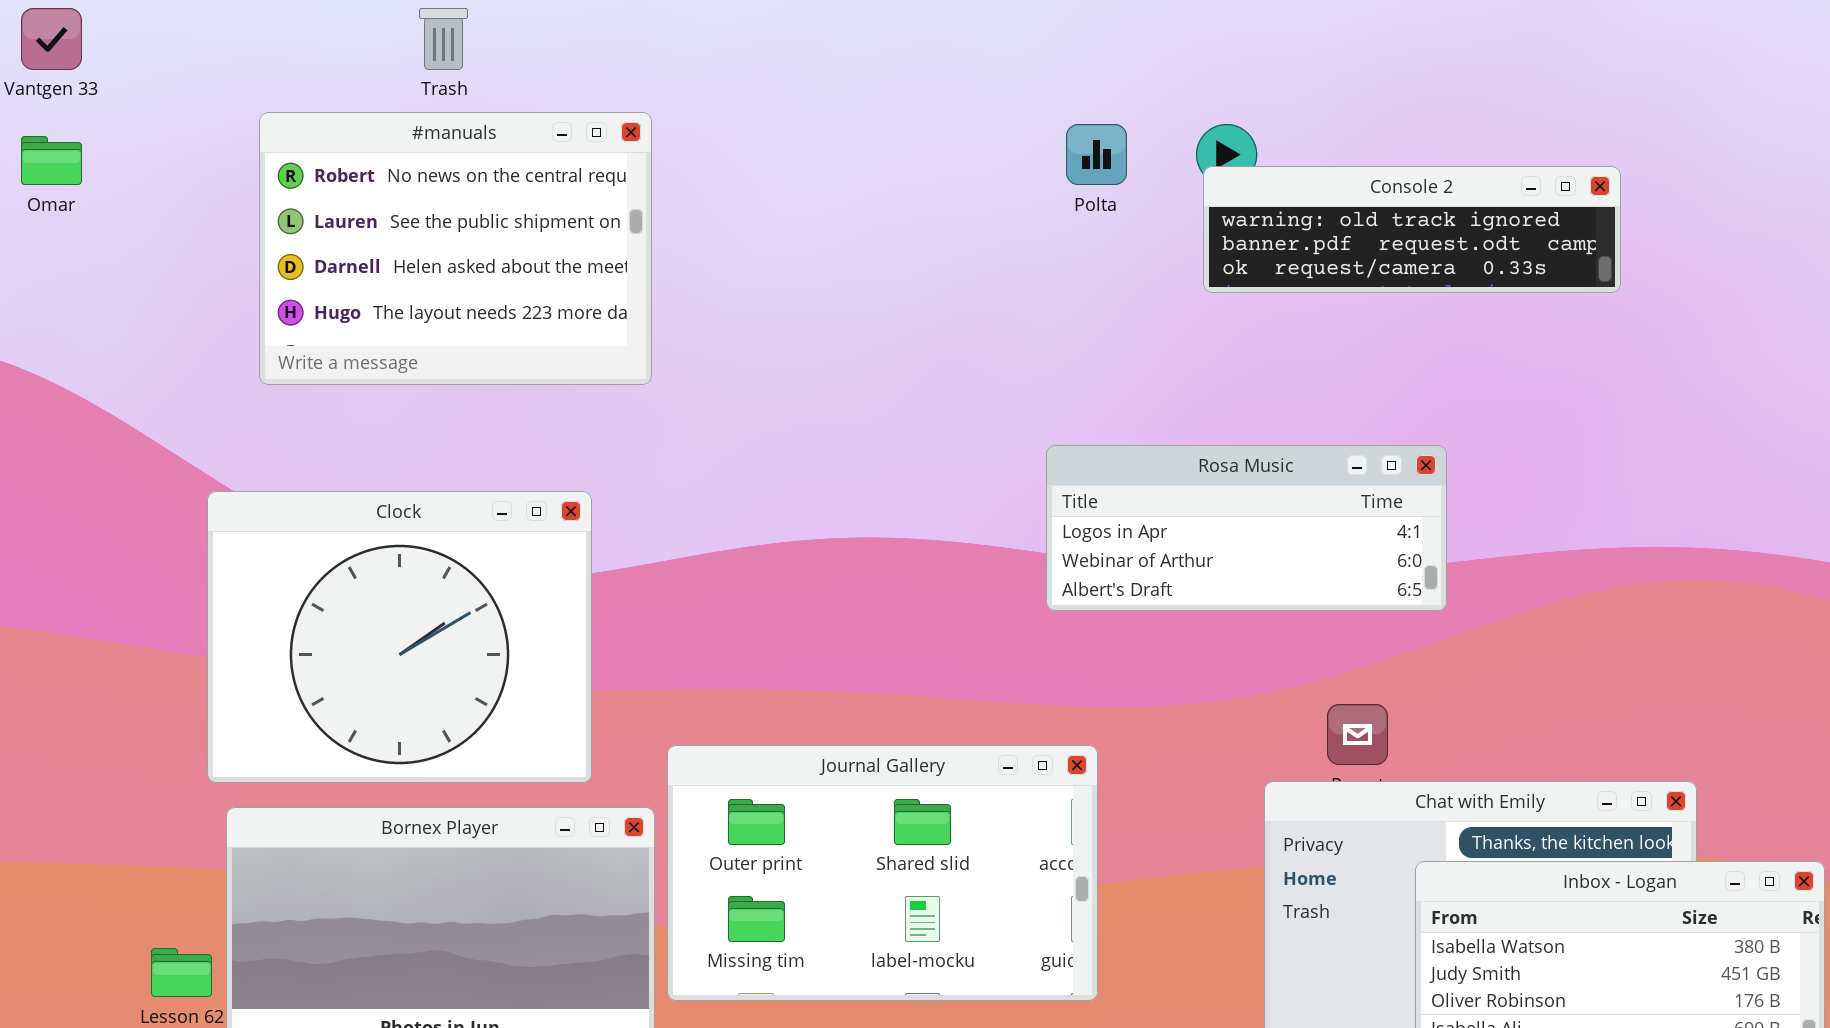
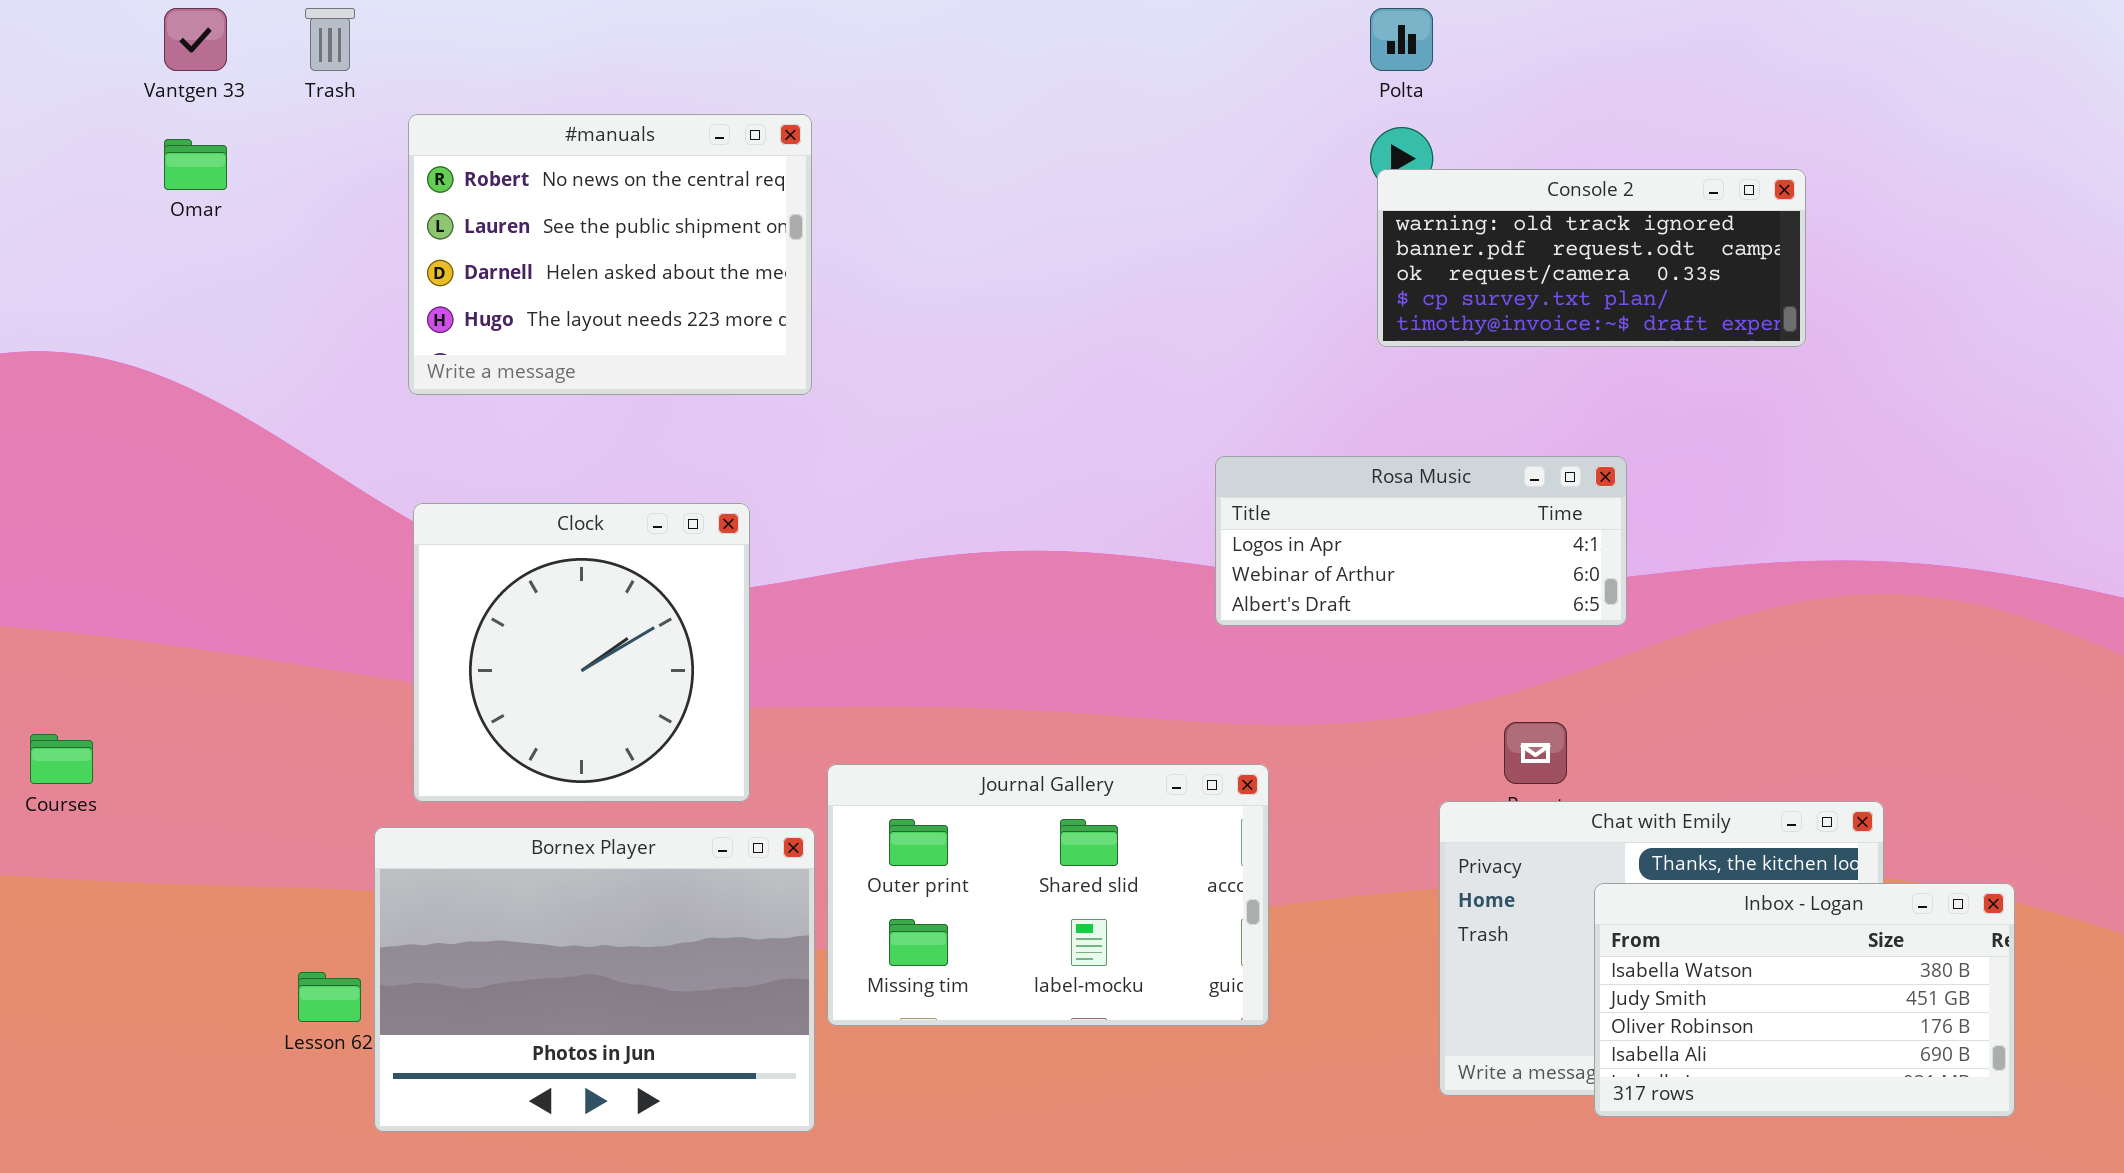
Trash: [419,8,468,70] -> [305,8,355,71], moved
Polta: [1066,124,1127,185] -> [1370,8,1433,71], moved
Console 2: [1203,166,1621,293] -> [1377,169,1806,347], resized
Clock: [207,491,592,783] -> [413,503,750,802], resized

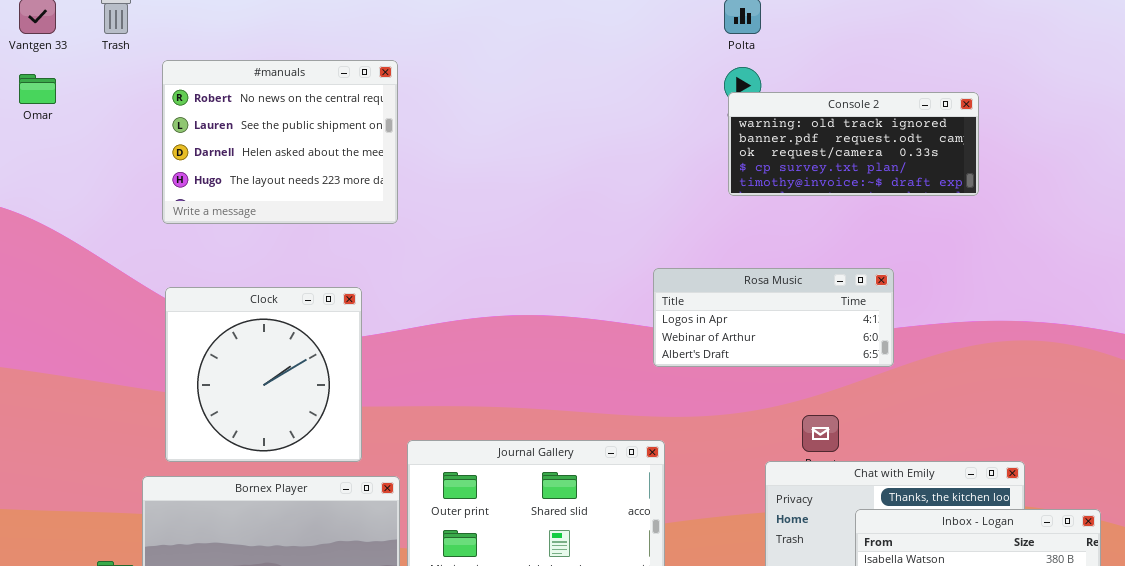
Rosa Music: [1215,456,1627,626] -> [653,268,894,367], moved

